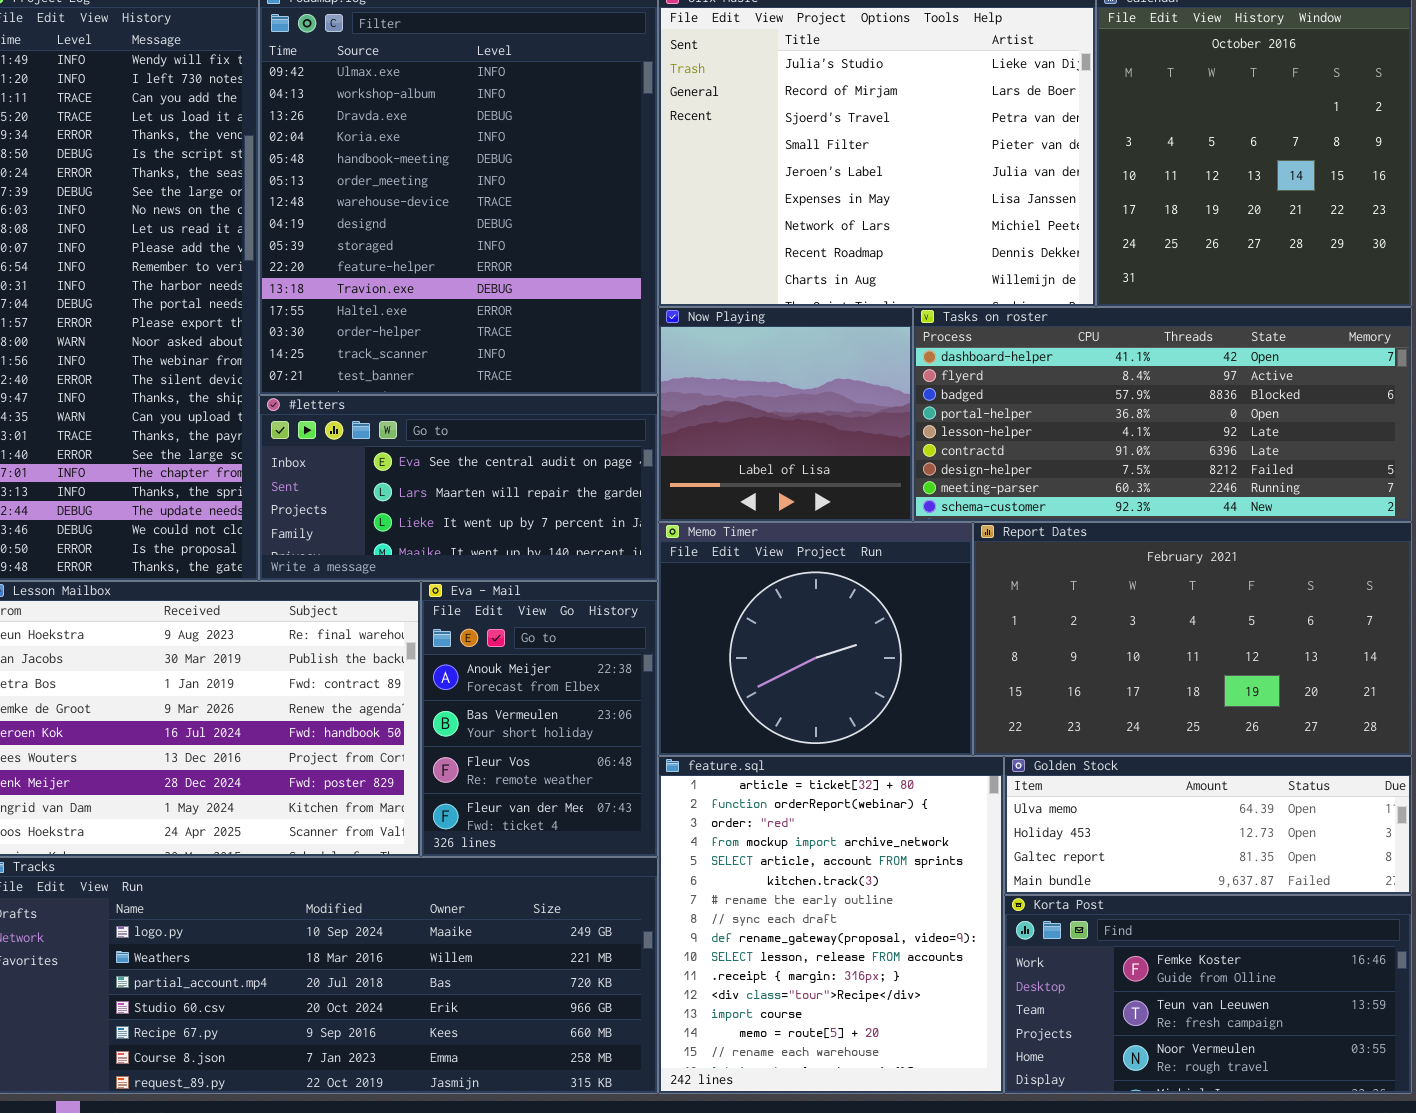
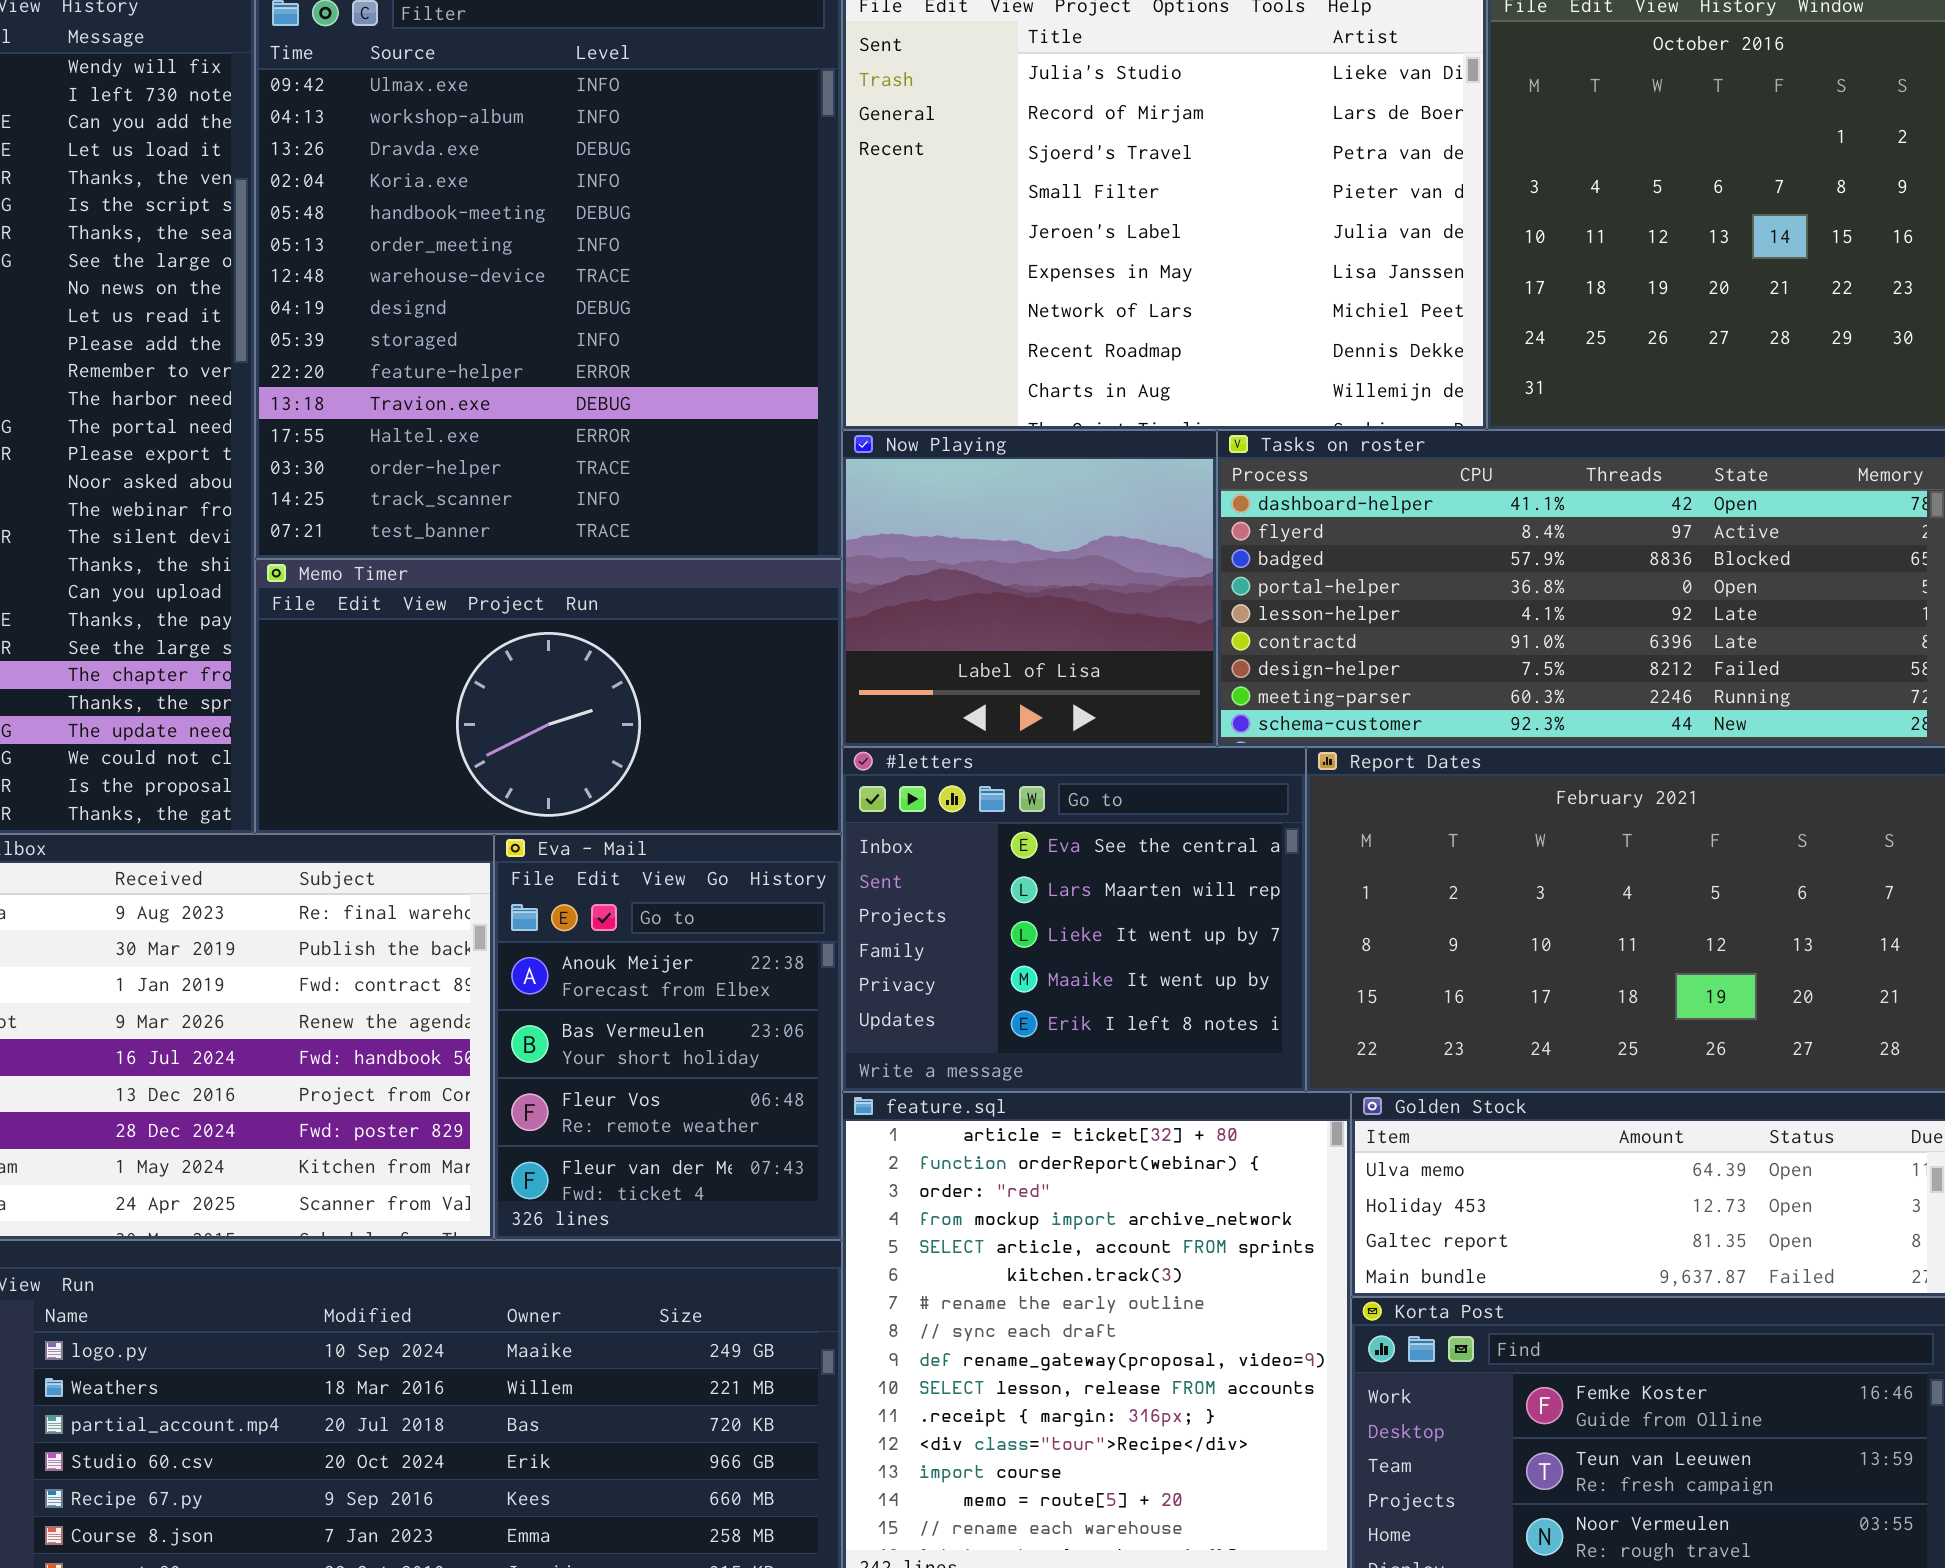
#letters: [259,395,658,581] -> [842,747,1306,1092], moved, resized
Memo Timer: [658,522,973,756] -> [255,559,842,834], moved, resized

